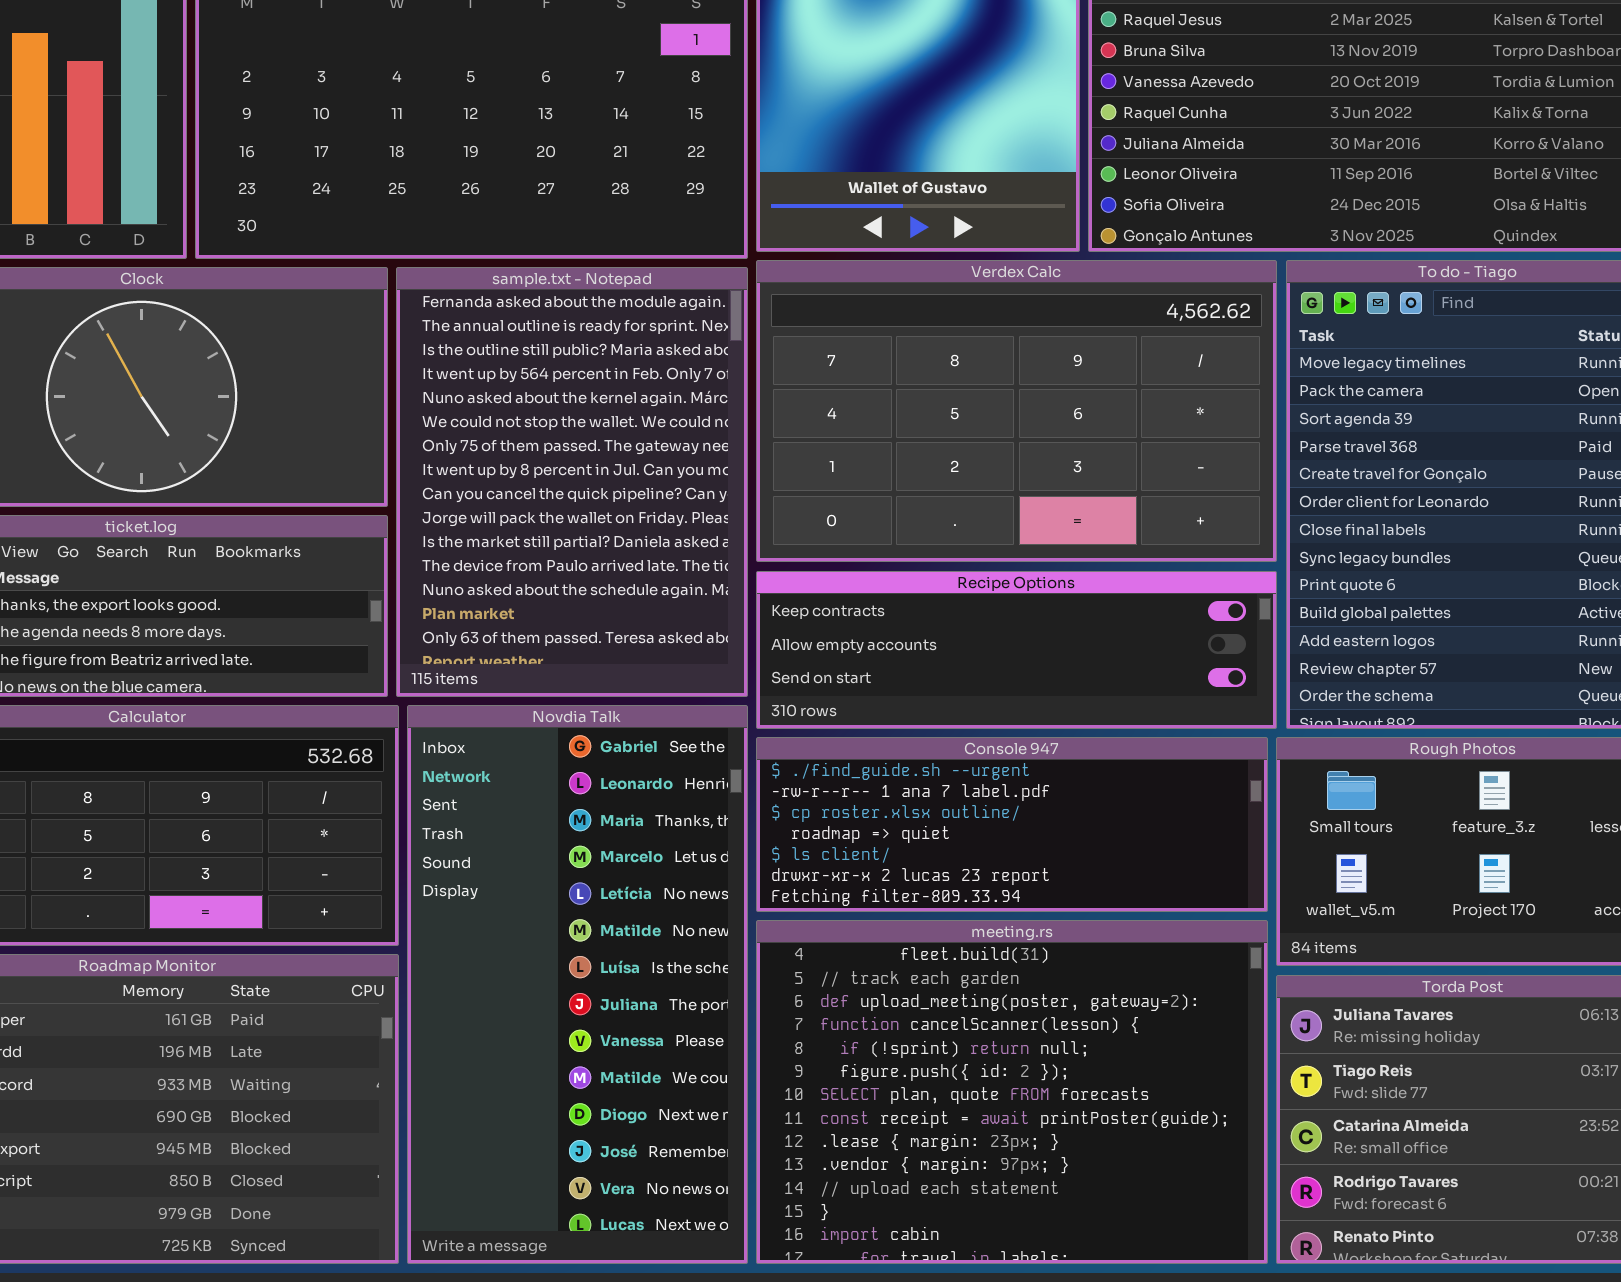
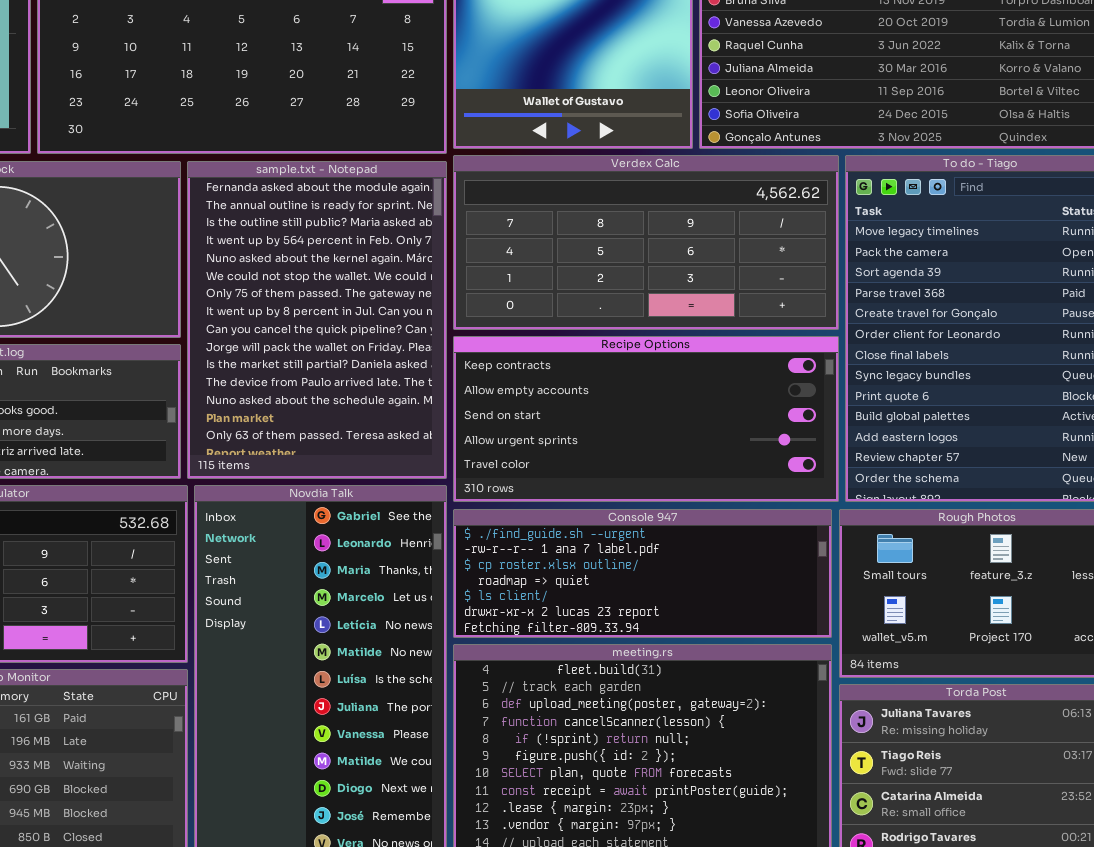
Verdex Calc: [756,260,1277,562] -> [453,155,839,330], resized
Recipe Options: [756,571,1277,729] -> [453,336,839,502], resized

